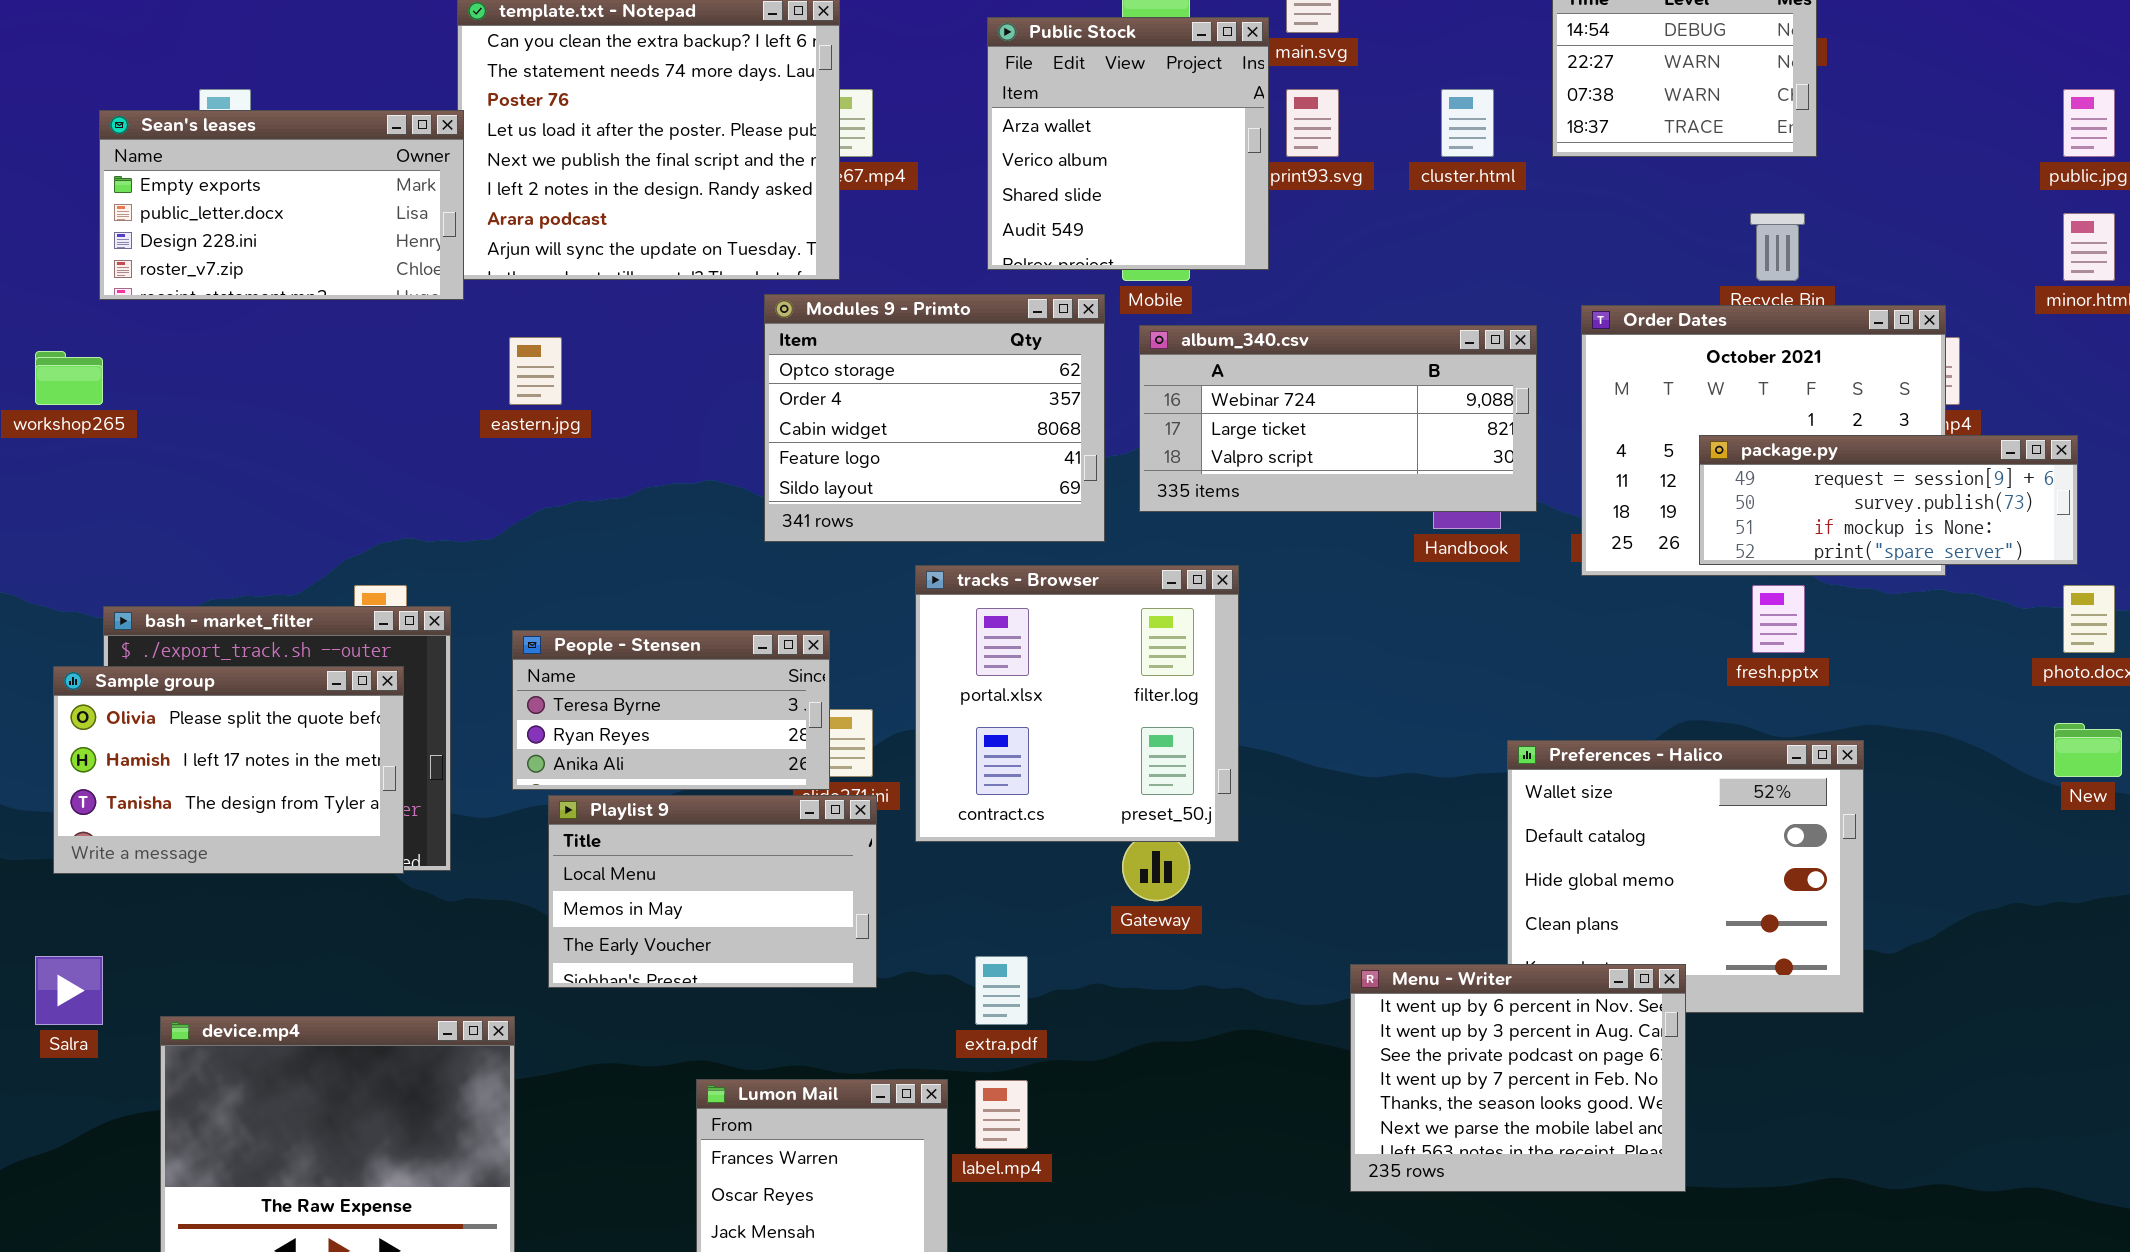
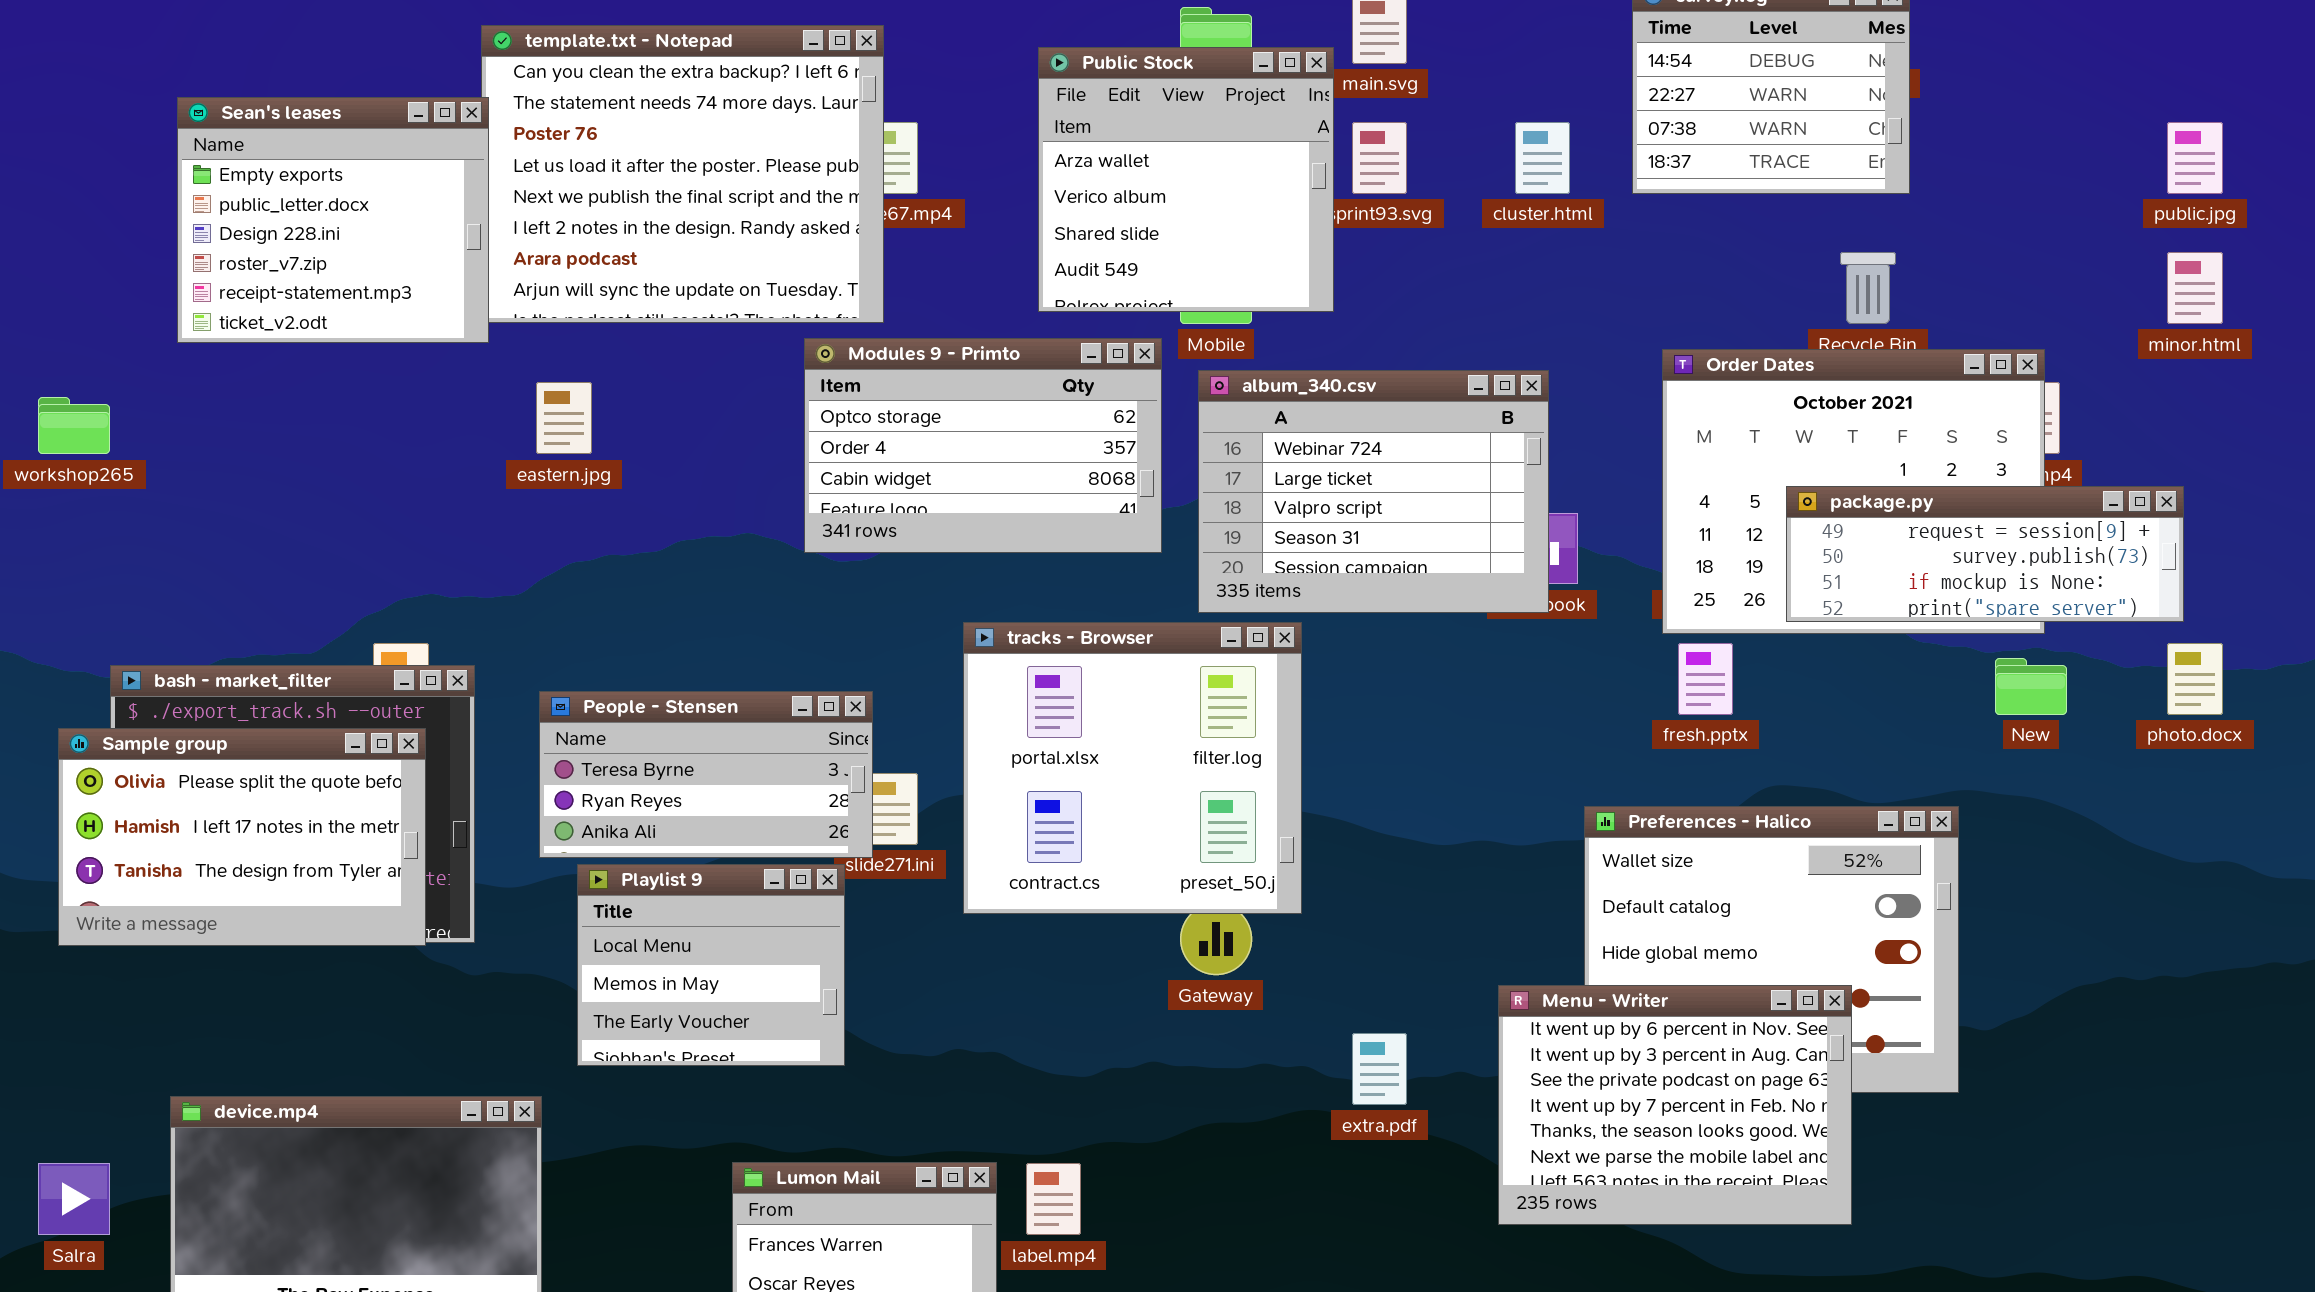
Sean's leases: [99,110,464,300] -> [177,97,489,343], resized
Modules 9 - Primto: [764,294,1105,542] -> [804,338,1162,553], resized
album_340.csv: [1139,325,1537,512] -> [1198,370,1549,613], resized
fresh.pptx: [1752,585,1805,653] -> [1678,643,1733,715], moved
New: [2054,723,2122,777] -> [1995,658,2067,715], moved
Playlist 9: [548,795,877,988] -> [577,864,845,1066], resized
Salra: [35,956,103,1025] -> [38,1163,110,1235], moved
extra.pdf: [975,956,1028,1025] -> [1352,1033,1407,1105], moved
Menu - Writer: [1350,964,1686,1192] -> [1498,985,1852,1225], moved

